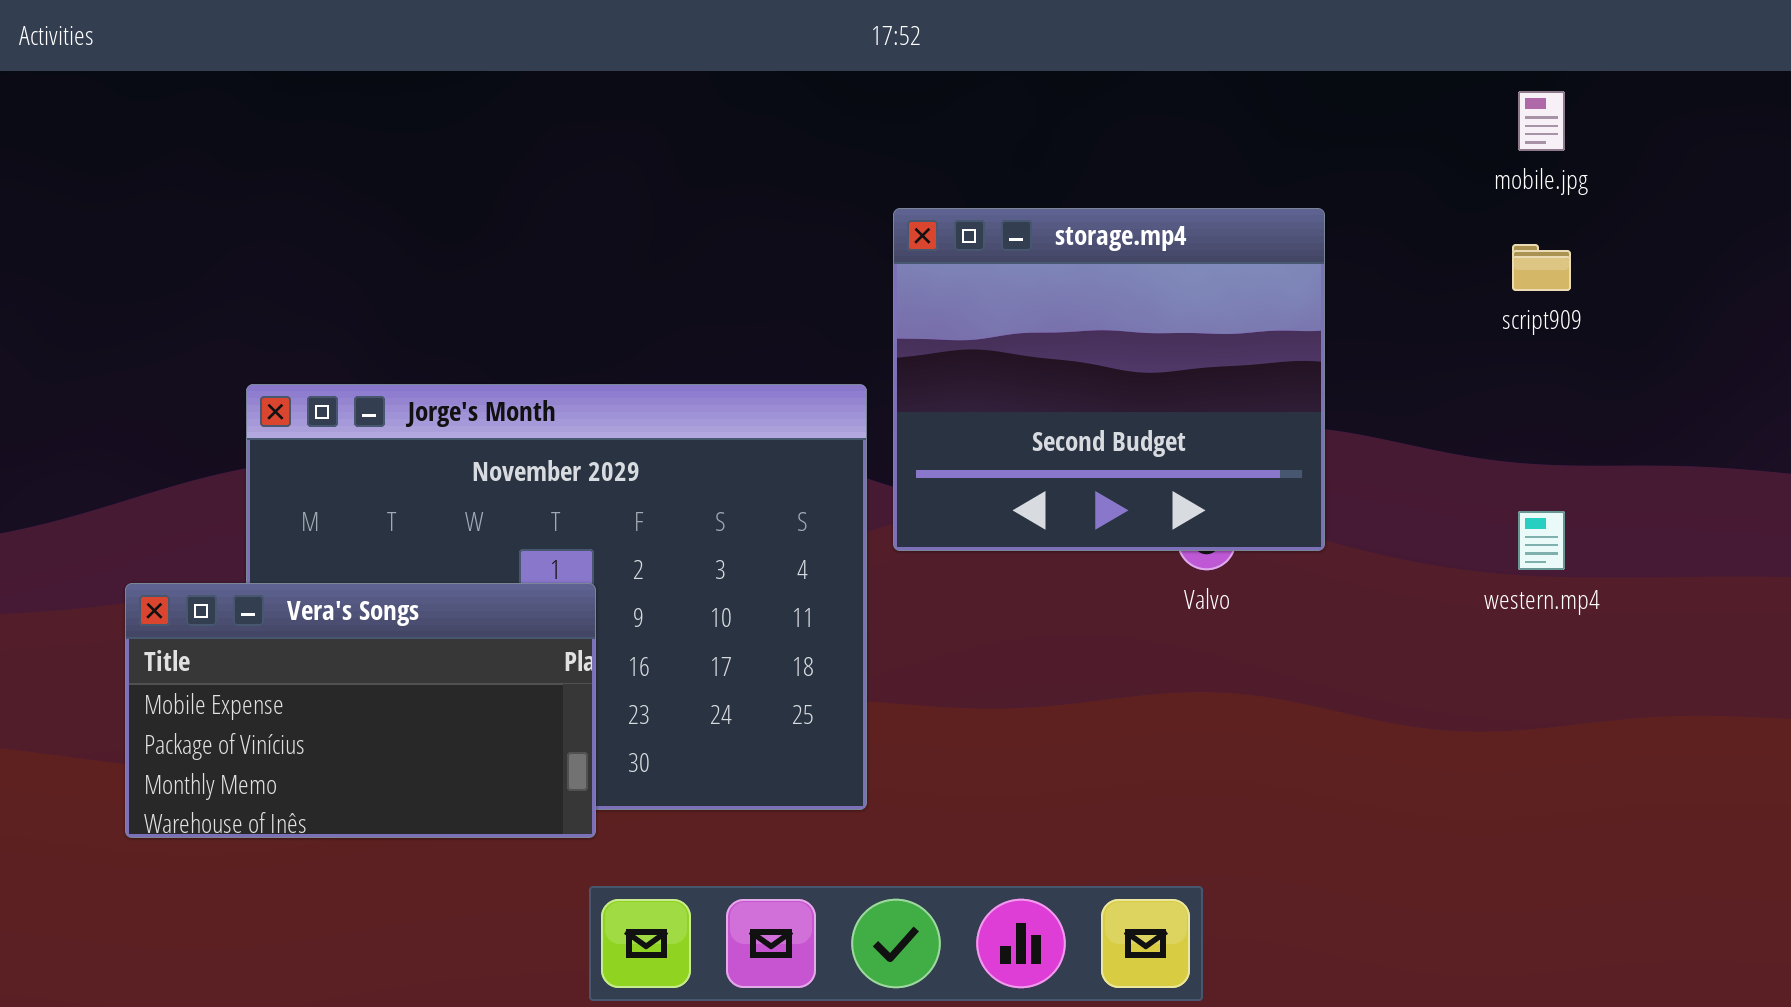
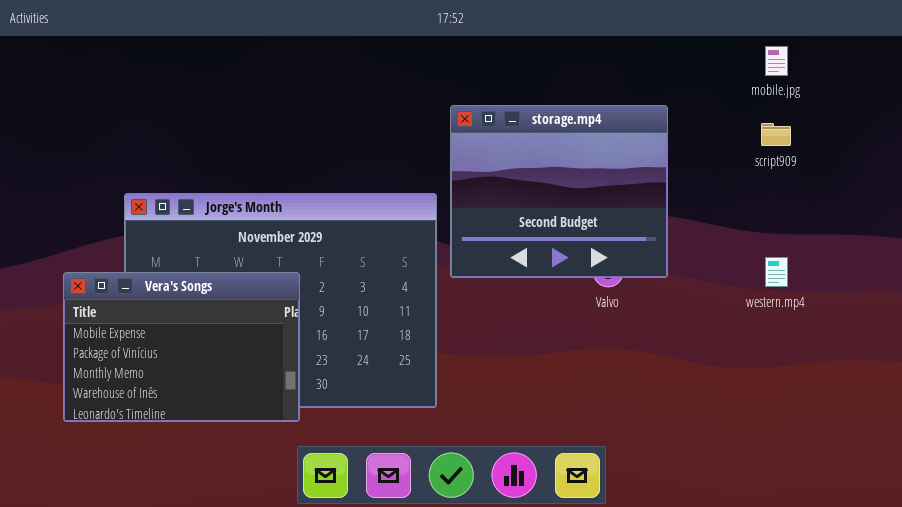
Vera's Songs: [125,583,596,838] -> [63,272,300,422], resized

